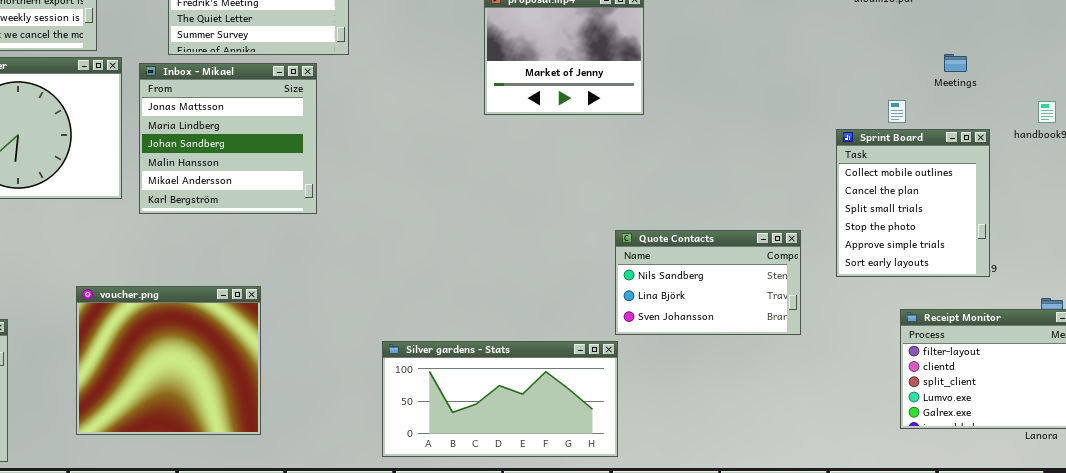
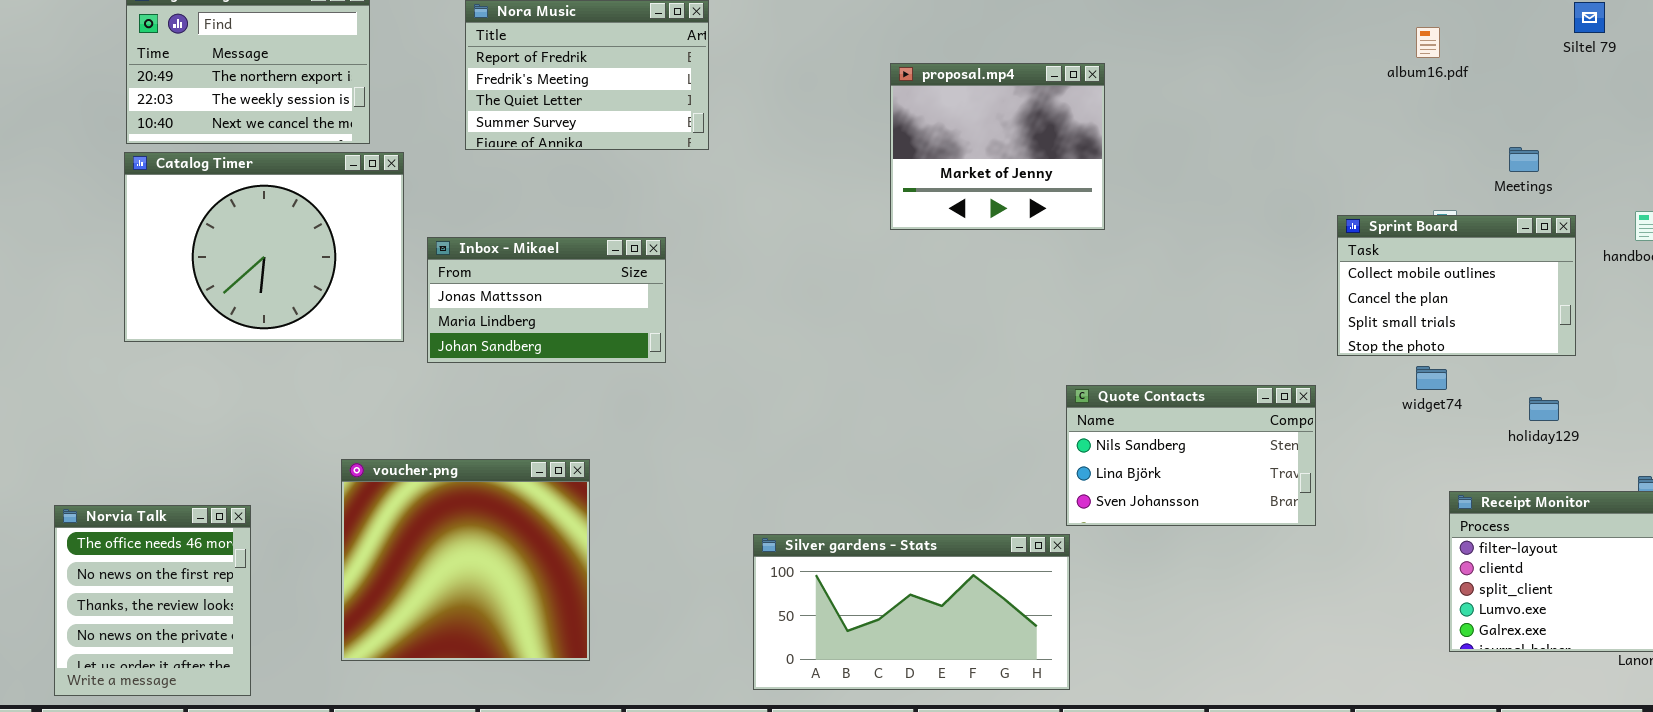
Inbox - Mikael: [139,63,317,214] -> [427,237,666,363], resized
Sprint Board: [836,129,990,277] -> [1337,215,1576,356], moved, resized

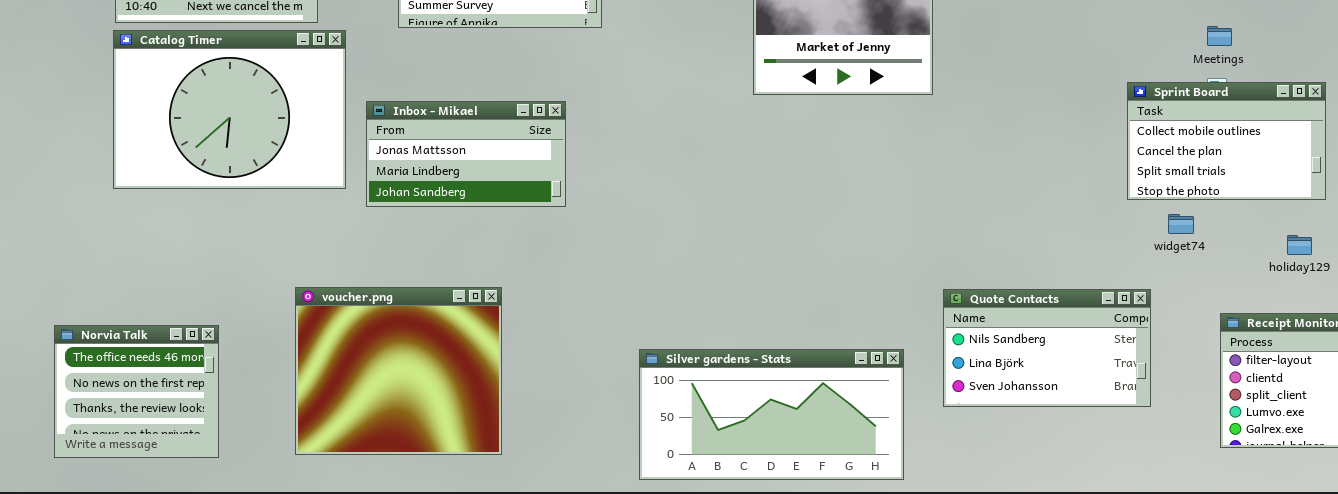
Meetings: [1509,147,1539,172] -> [1207,26,1232,46], moved
widget74: [1416,366,1447,390] -> [1168,214,1194,234], moved
Quote Contacts: [1066,385,1316,526] -> [943,289,1151,407], moved
Norvia Talk: [54,505,251,696] -> [54,325,219,458], resized

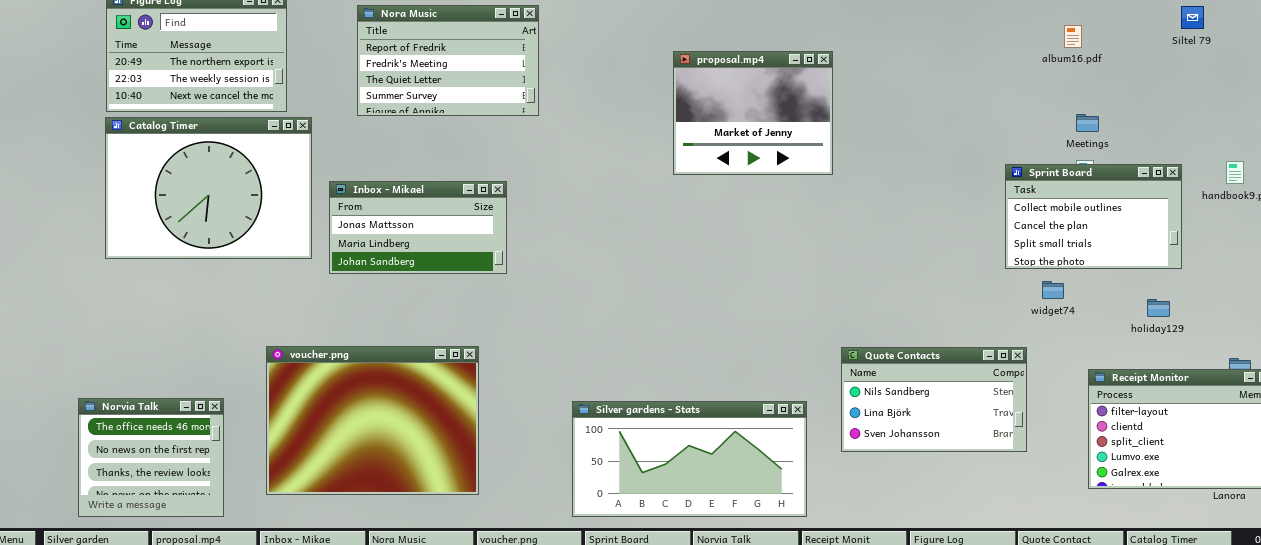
voucher.png: [295,287,502,455] -> [266,346,479,495], resized
Norvia Talk: [54,325,219,458] -> [78,398,224,517], moved

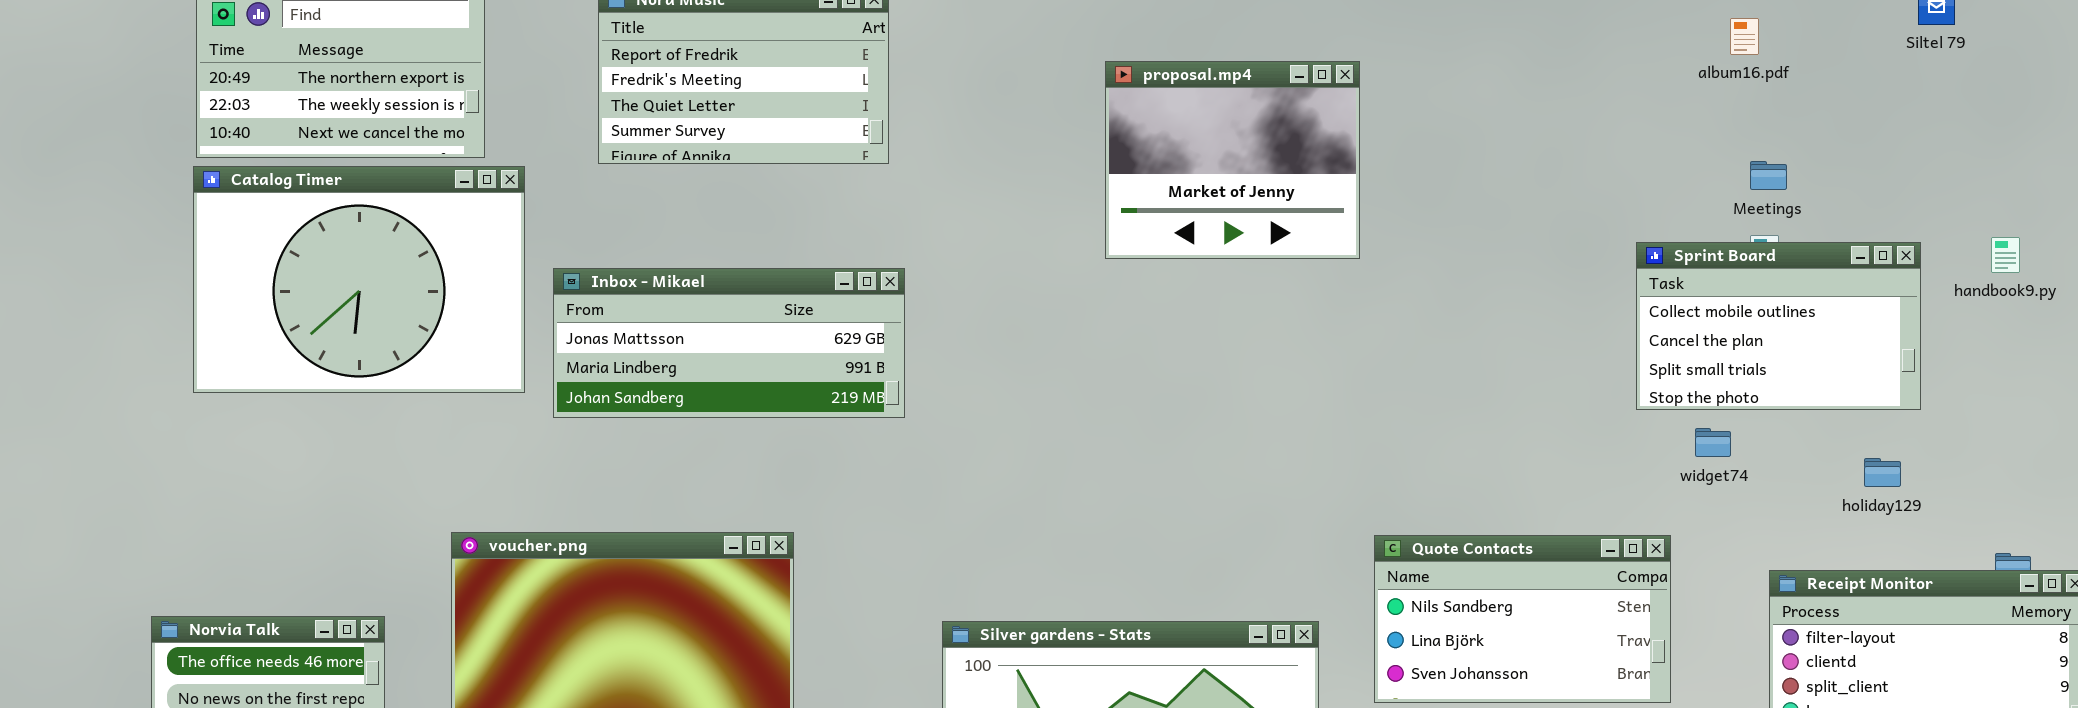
Inbox - Mikael: [329,181,507,274] -> [553,268,905,418], resized

